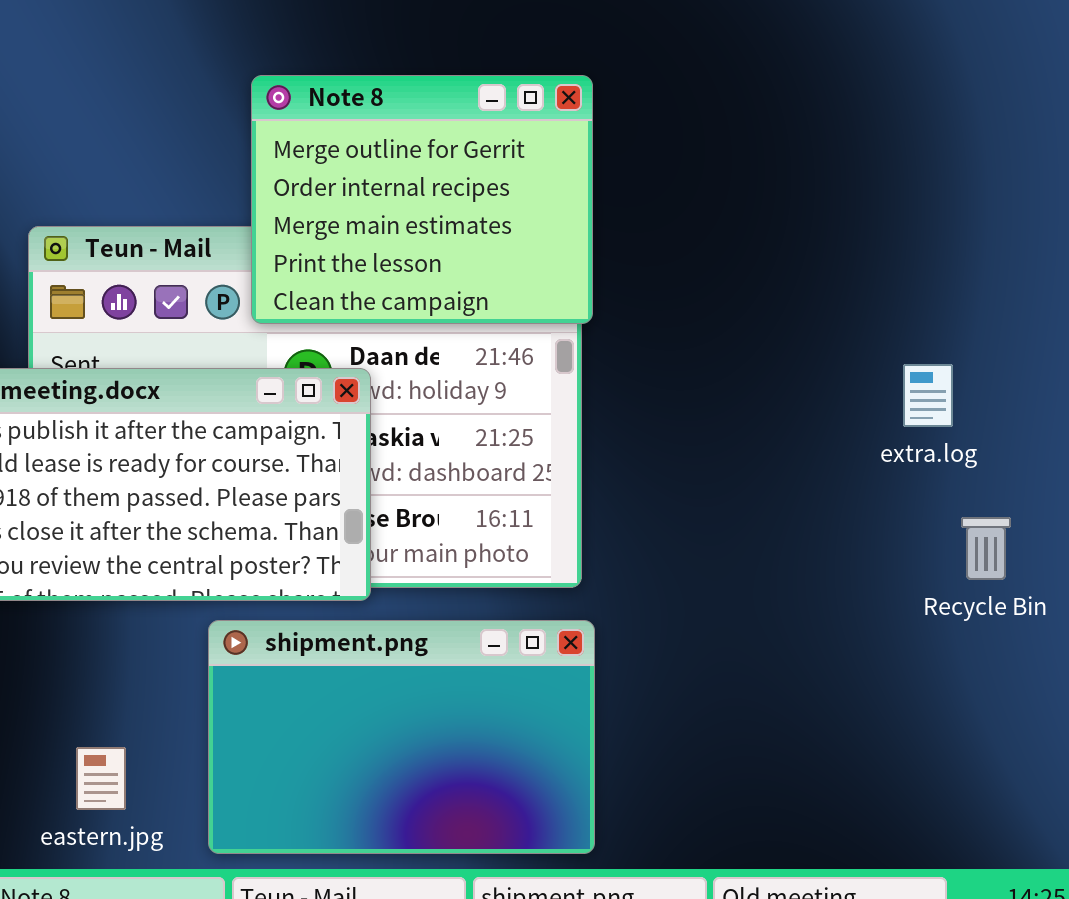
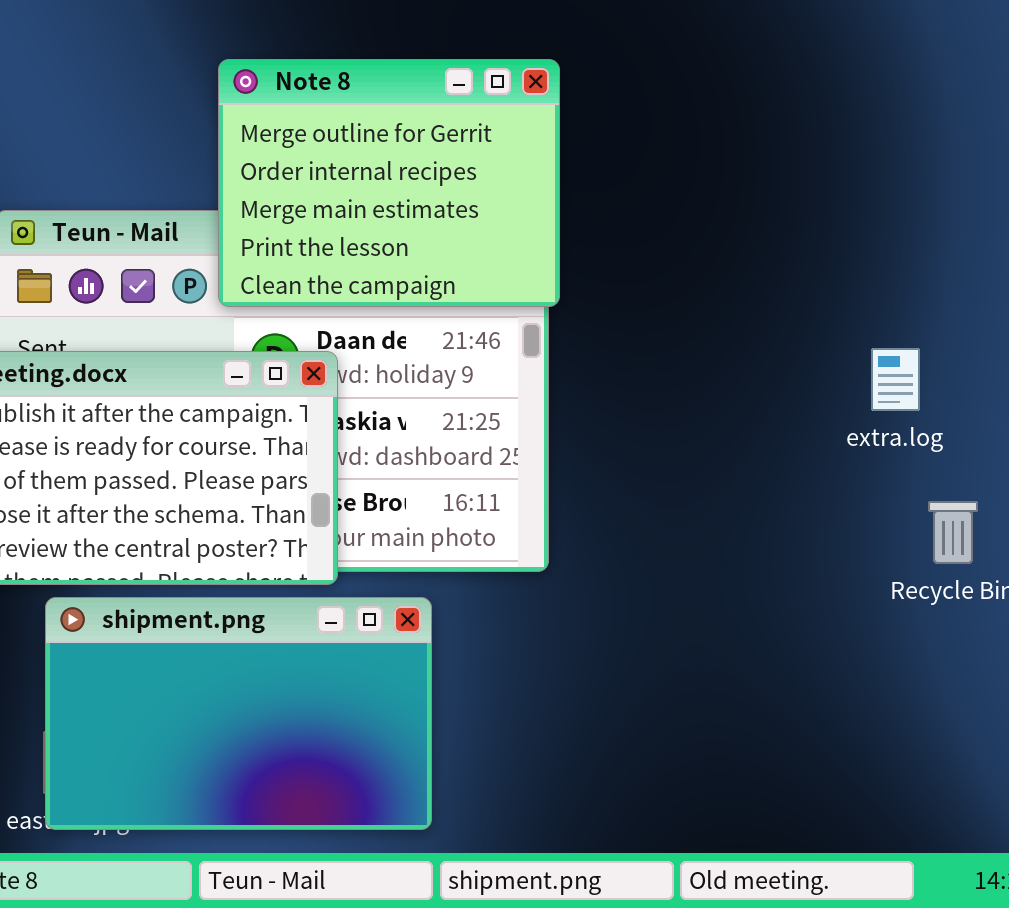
shipment.png: [208,620,595,854] -> [45,597,432,830], moved

